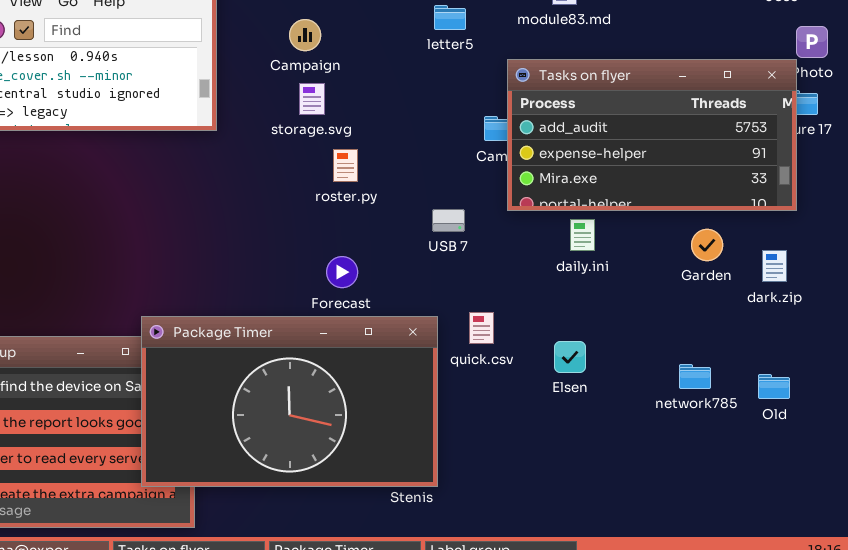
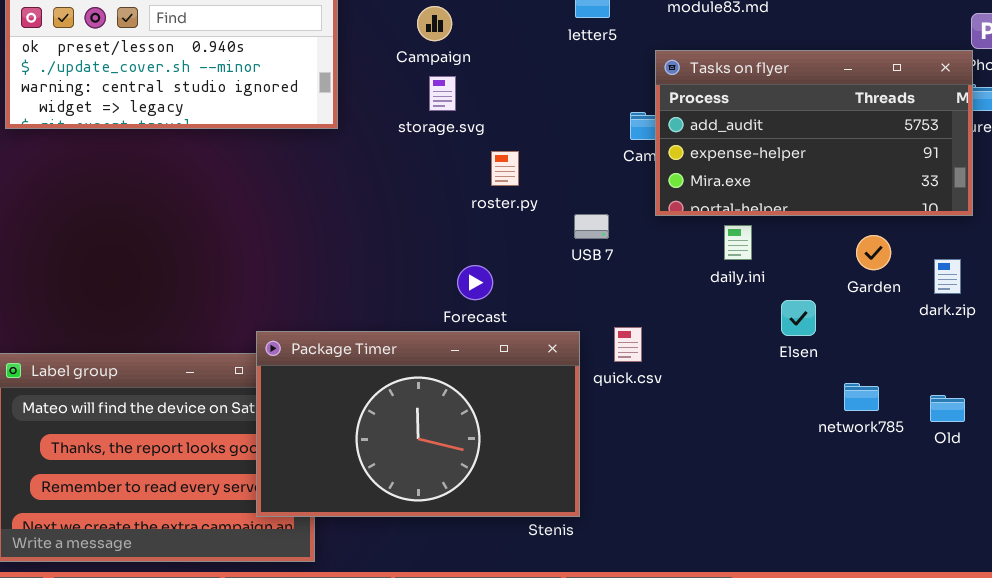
roster.py: [333,149,358,182] -> [491,151,519,186], moved
Elsen: [554,341,586,373] -> [781,300,816,336], moved

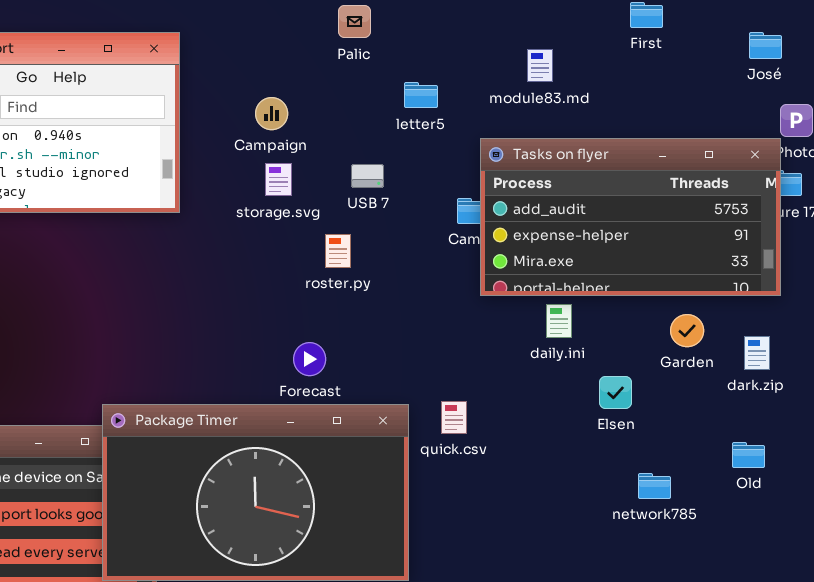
USB 7: [574,214,609,239] -> [351,164,384,188], moved
network785: [844,383,879,411] -> [638,473,671,499], moved
Old: [930,395,965,422] -> [732,442,765,468], moved

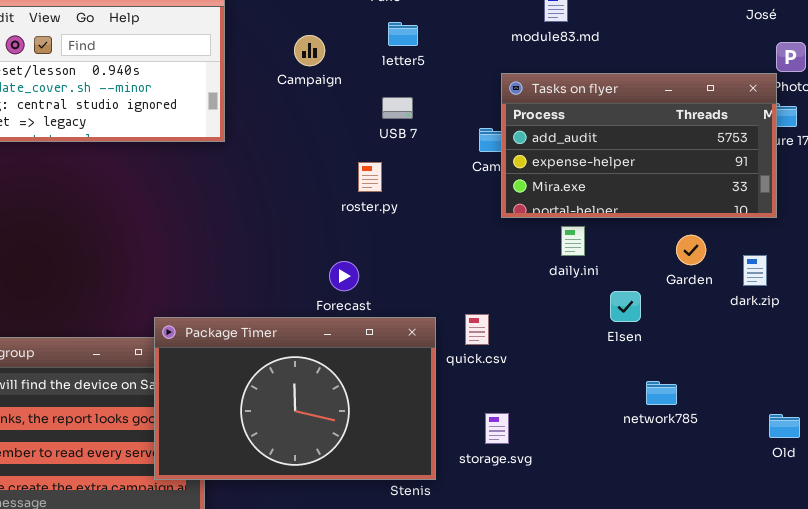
letter5: [404,82,438,108] -> [388,22,418,46], moved
storage.svg: [265,163,292,196] -> [485,413,509,444], moved
Old: [732,442,765,468] -> [769,414,800,438], moved

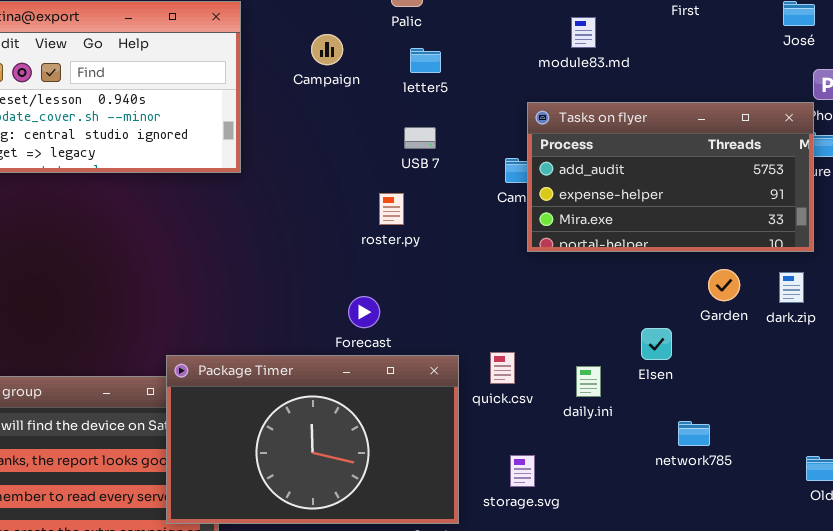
Campaign: [294,35,325,66] -> [311,34,343,65], moved
daily.ini: [561,226,585,256] -> [576,366,601,397], moved
dark.zip: [743,255,767,286] -> [779,272,804,303], moved

